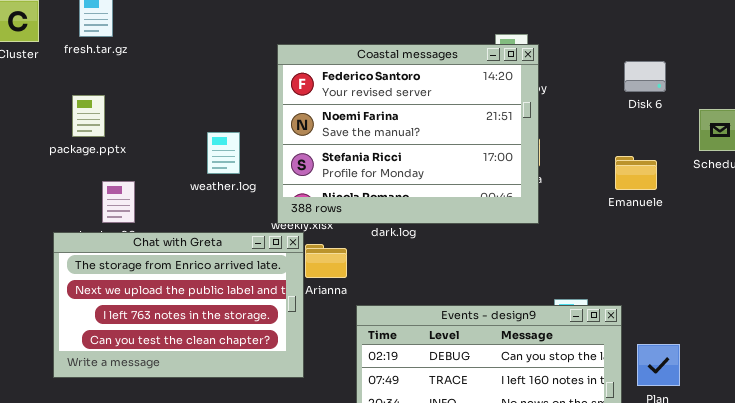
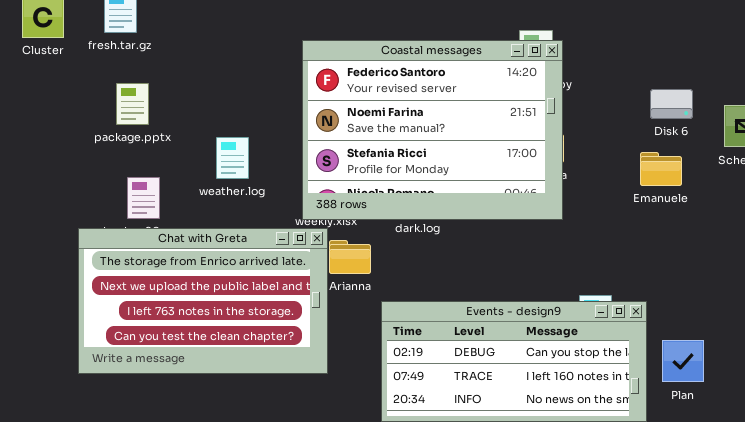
Disk 6: [624,61,666,92] -> [650,89,693,119], moved
package.pptx: [72,95,105,137] -> [116,83,149,125], moved
weather.log: [207,132,240,174] -> [216,137,249,179], moved

